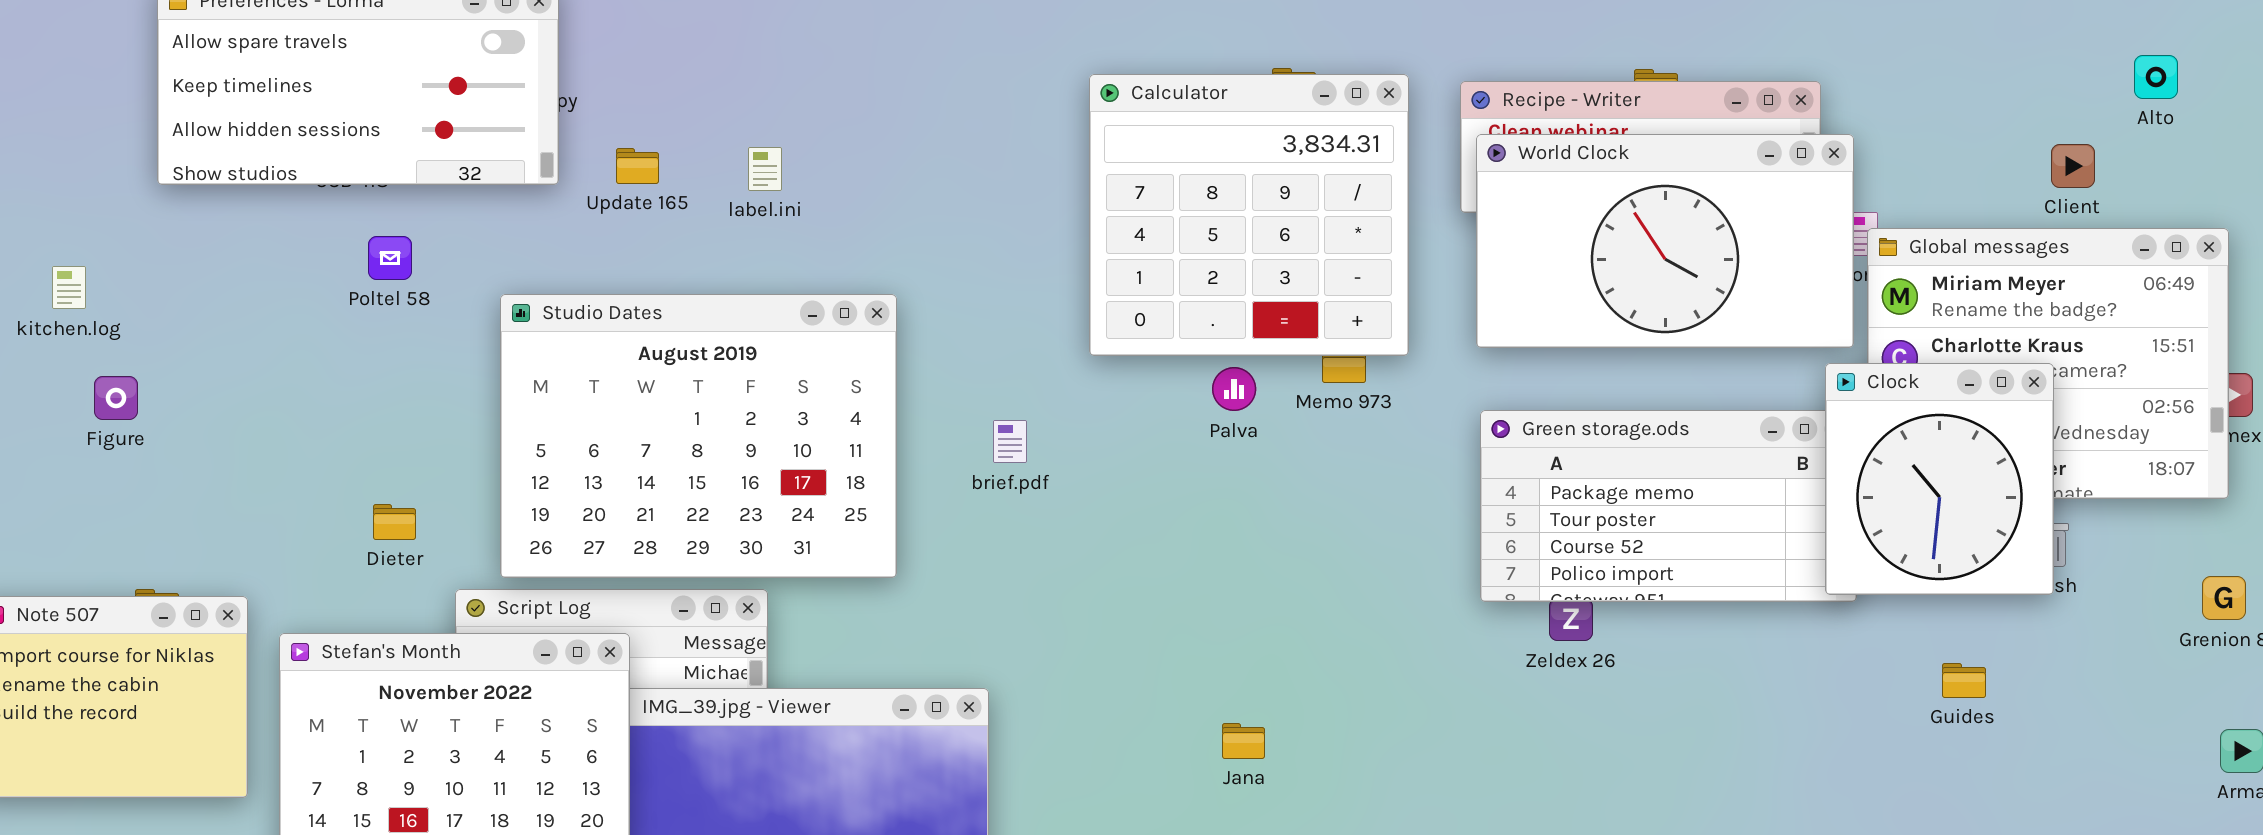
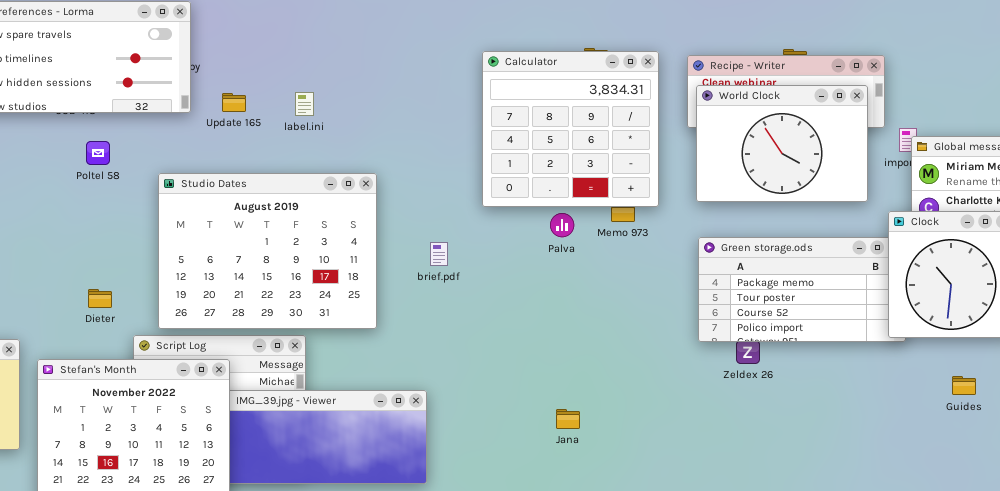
World Clock: [1476,134,1854,348] -> [696,85,868,202], resized

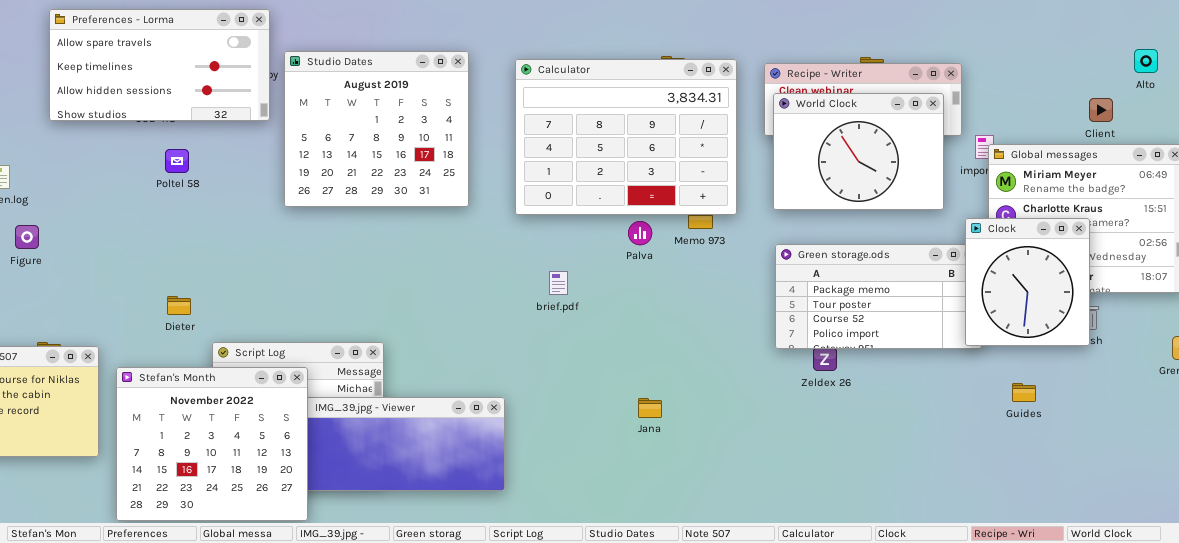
Calculator: [482,51,659,207] -> [515,59,737,215], resized
Studio Dates: [158,173,377,329] -> [284,51,469,207], moved, resized
brief.pdf: [430,242,448,266] -> [549,271,568,295], moved
Guides: [952,376,976,395] -> [1012,383,1036,402], moved
Jana: [556,409,580,429] -> [638,398,662,418], moved

